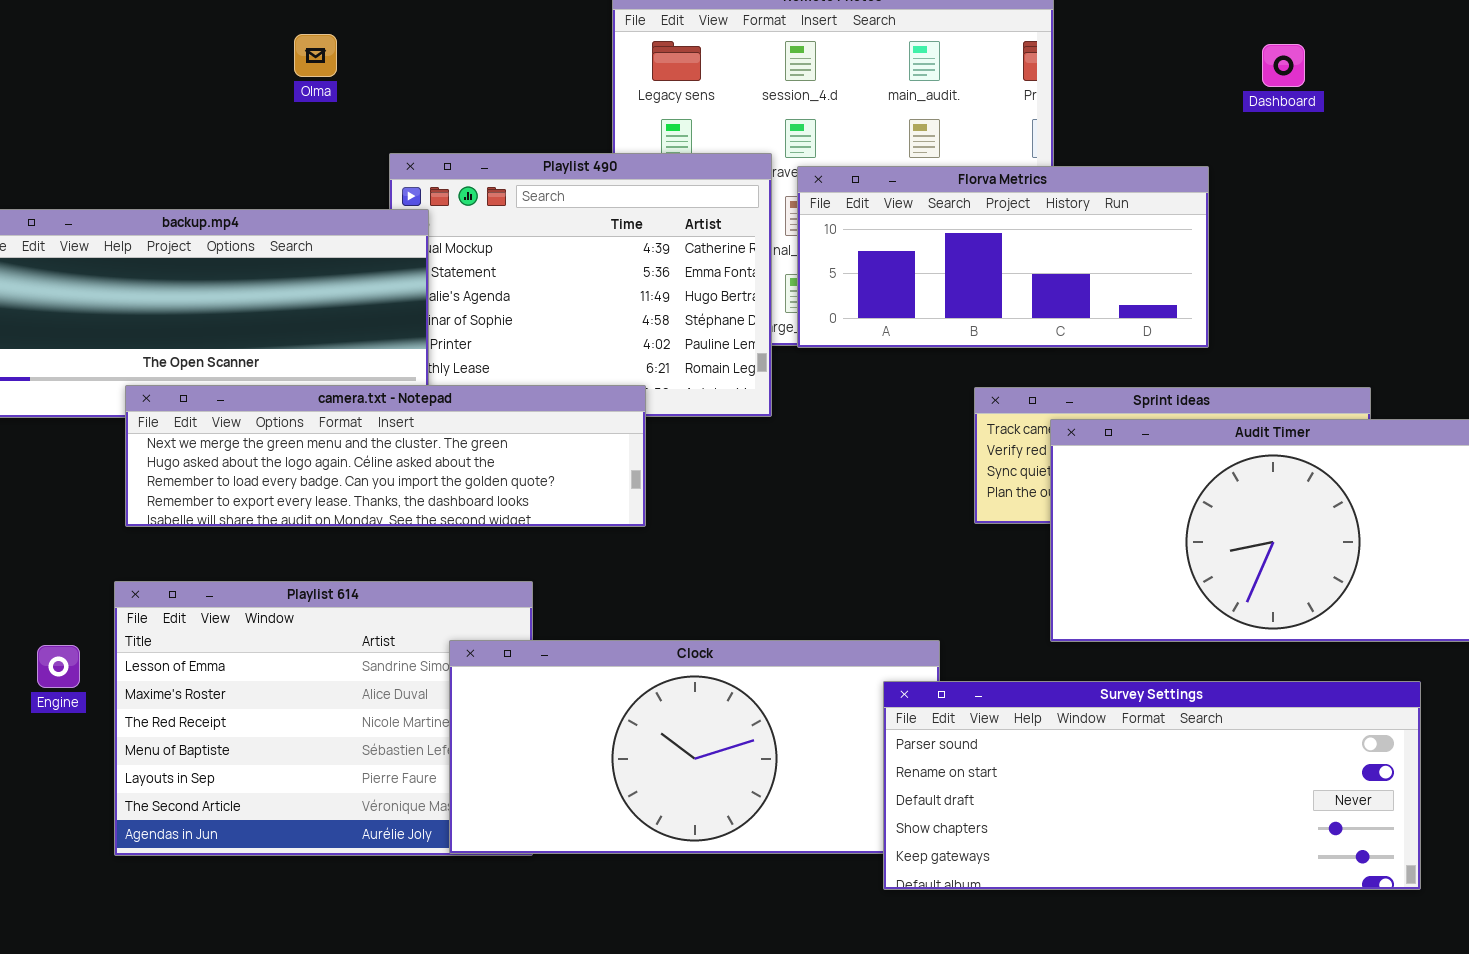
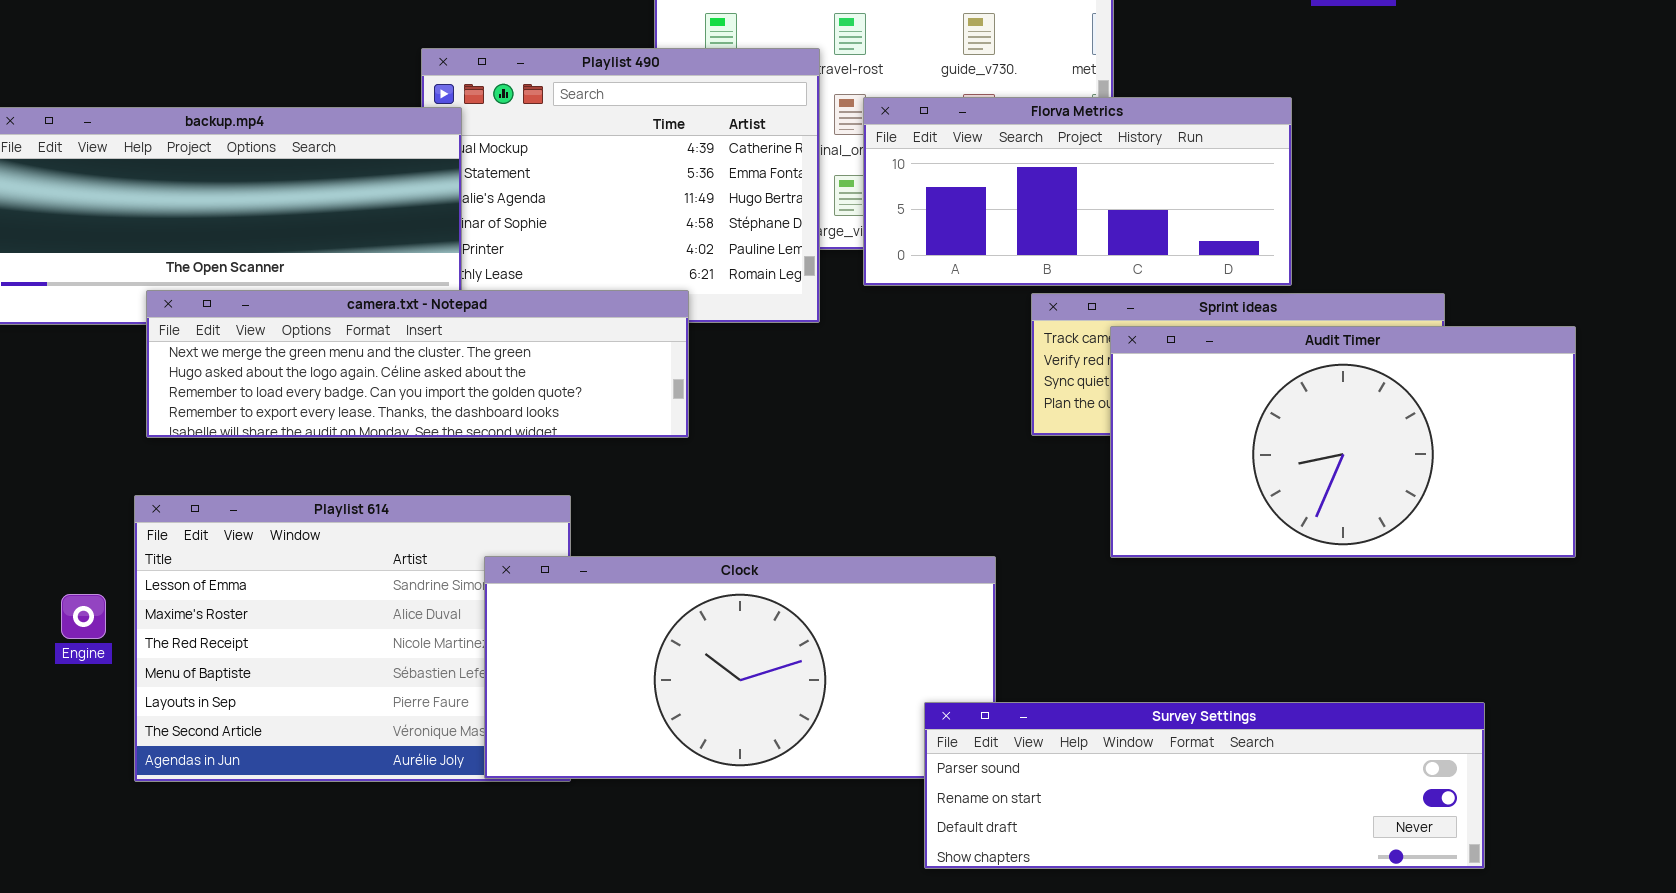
Florva Metrics: [797,166,1209,348] -> [863,97,1292,286], moved
Engine: [37,645,80,688] -> [61,594,106,639], moved
Survey Settings: [883,681,1421,890] -> [924,702,1485,869], moved, resized

